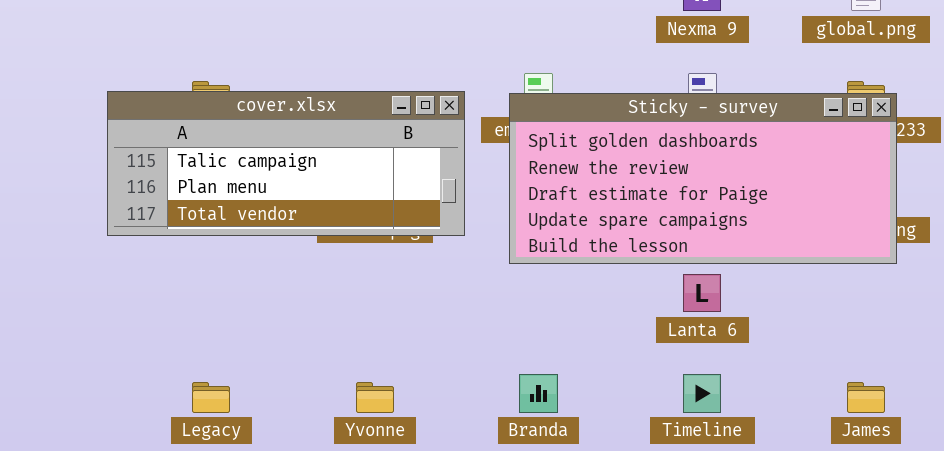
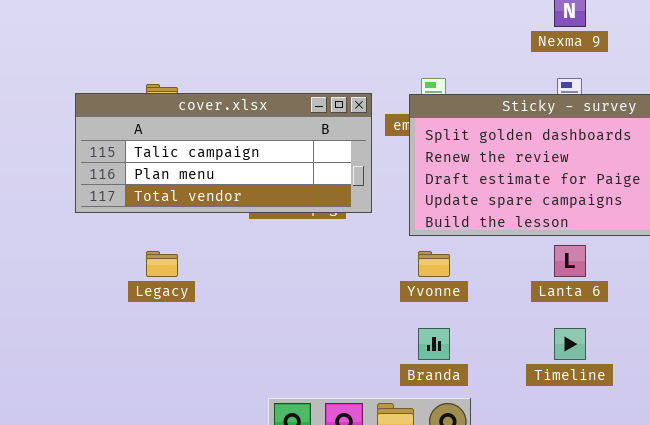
Legacy: [192,382,230,413] -> [146,251,178,277], moved
Yvonne: [356,382,394,413] -> [418,251,450,277], moved

